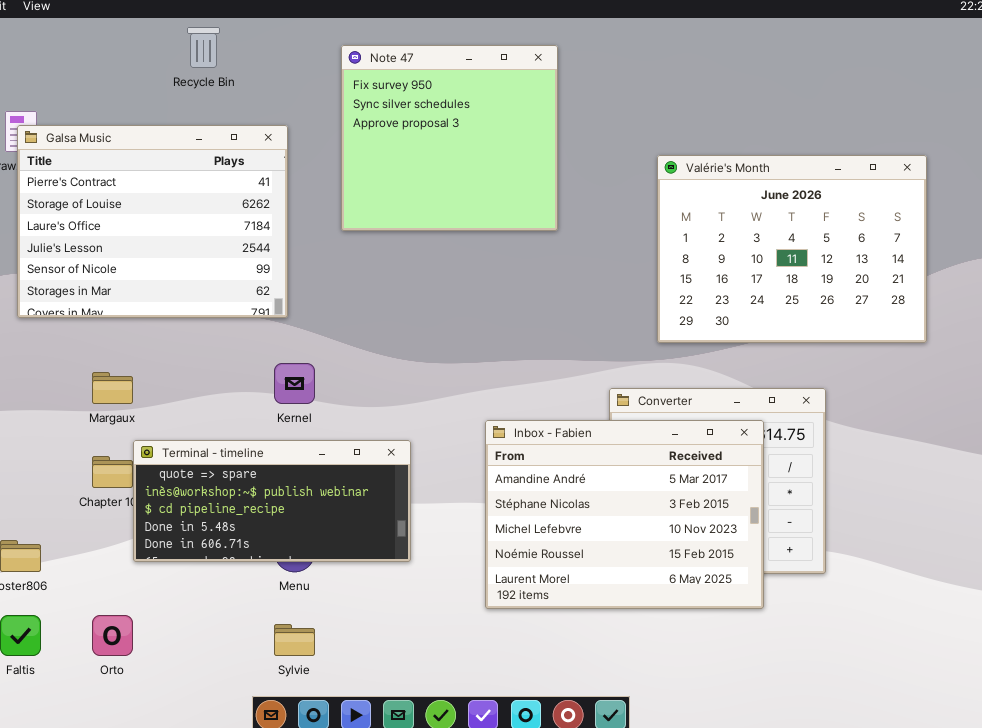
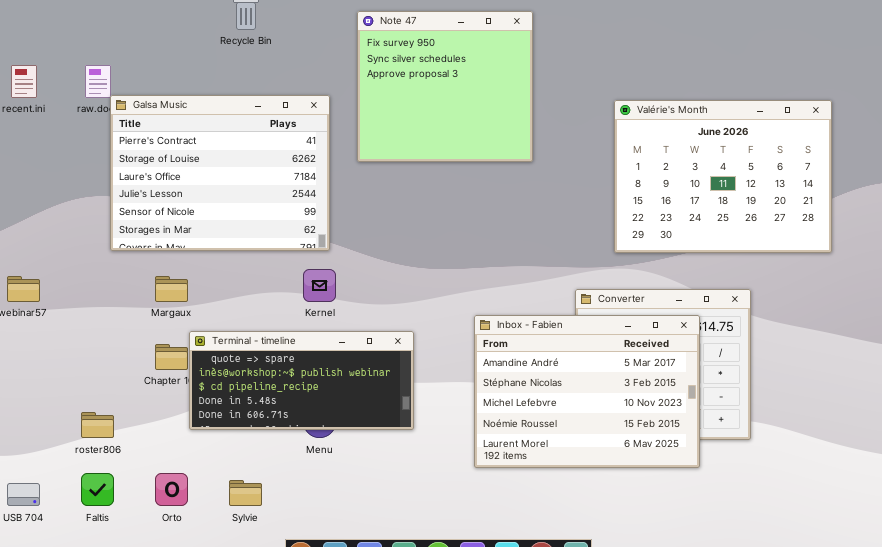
Galsa Music: [17,125,288,318] -> [110,95,330,251], moved
Sylvie: [274,624,315,656] -> [229,480,262,506], moved

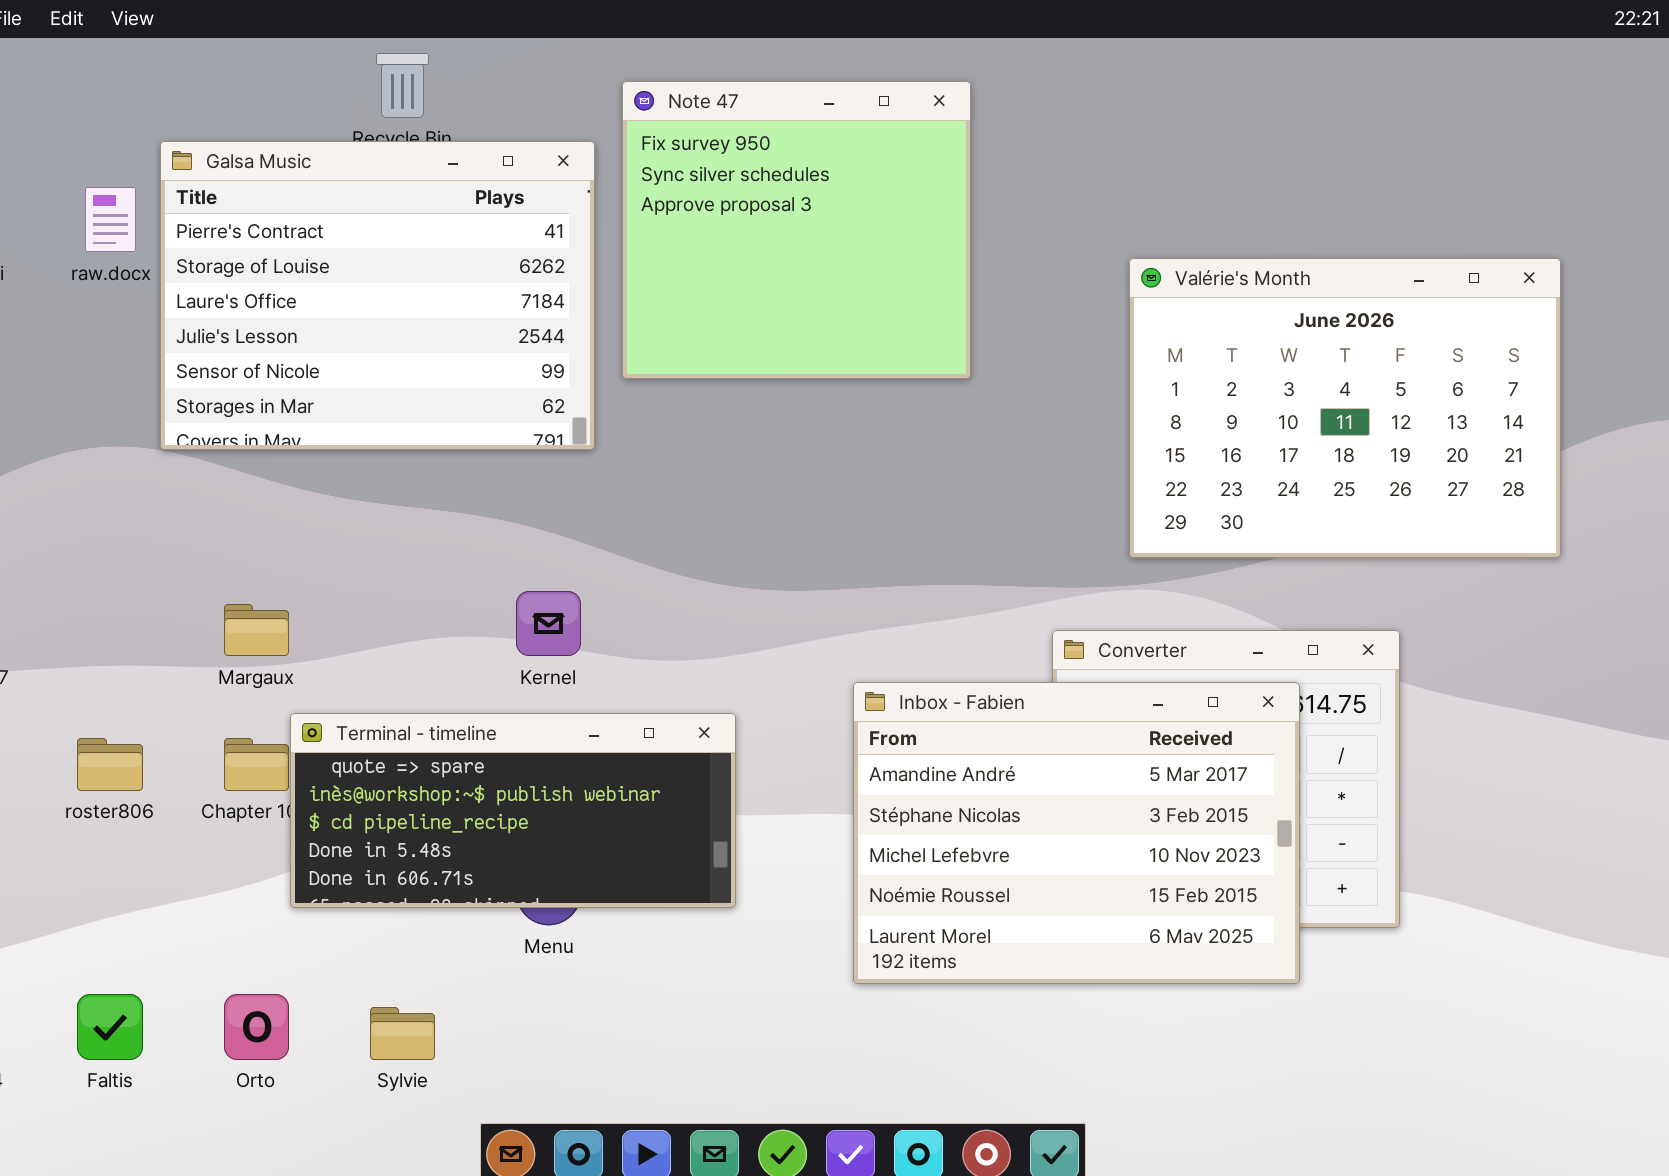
Galsa Music: [110,95,330,251] -> [160,141,595,450], moved
roster806: [81,412,114,438] -> [77,738,143,791], moved

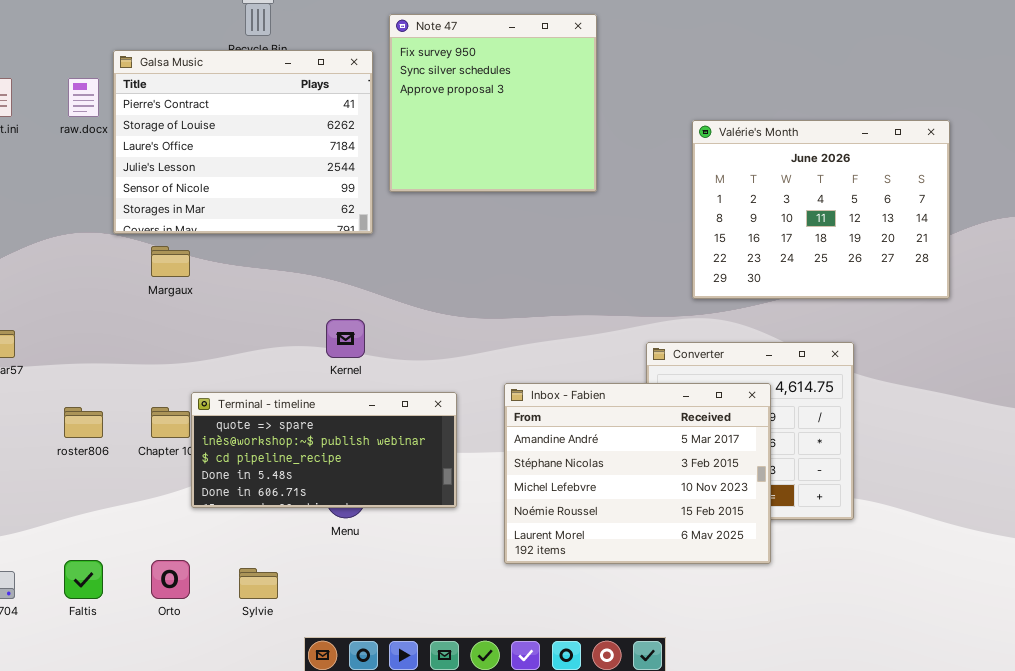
Margaux: [224,604,289,656] -> [151,246,190,277], moved
Inbox - Fabien: [853,682,1300,984] -> [504,383,771,564], moved

